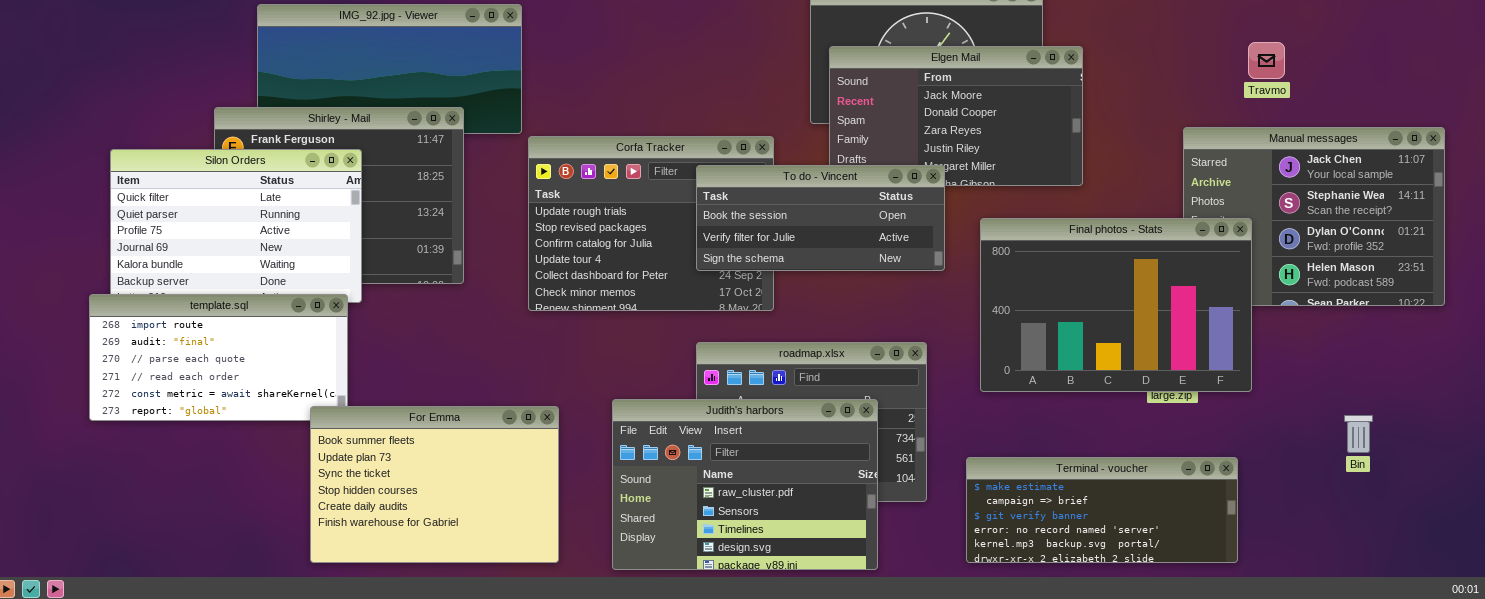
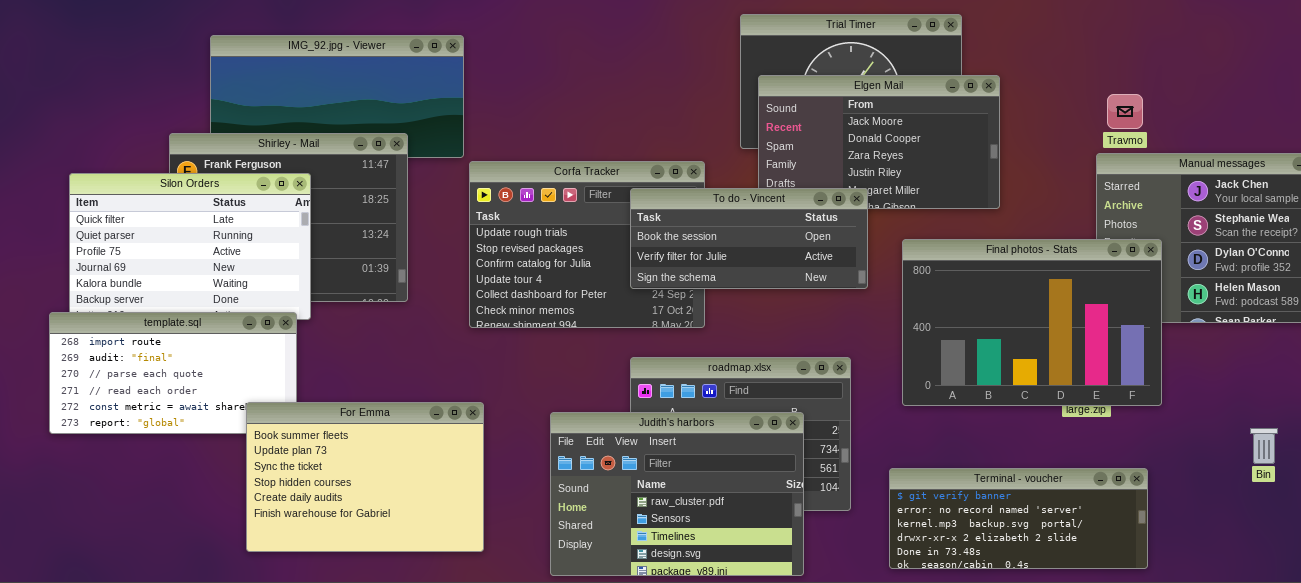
Travmo: [1248,42,1285,79] -> [1107,94,1143,129], moved
For Emma: [310,406,559,563] -> [246,402,484,552], moved
Terminal - voucher: [966,457,1238,563] -> [889,468,1148,569], scrolled down 2 rows

